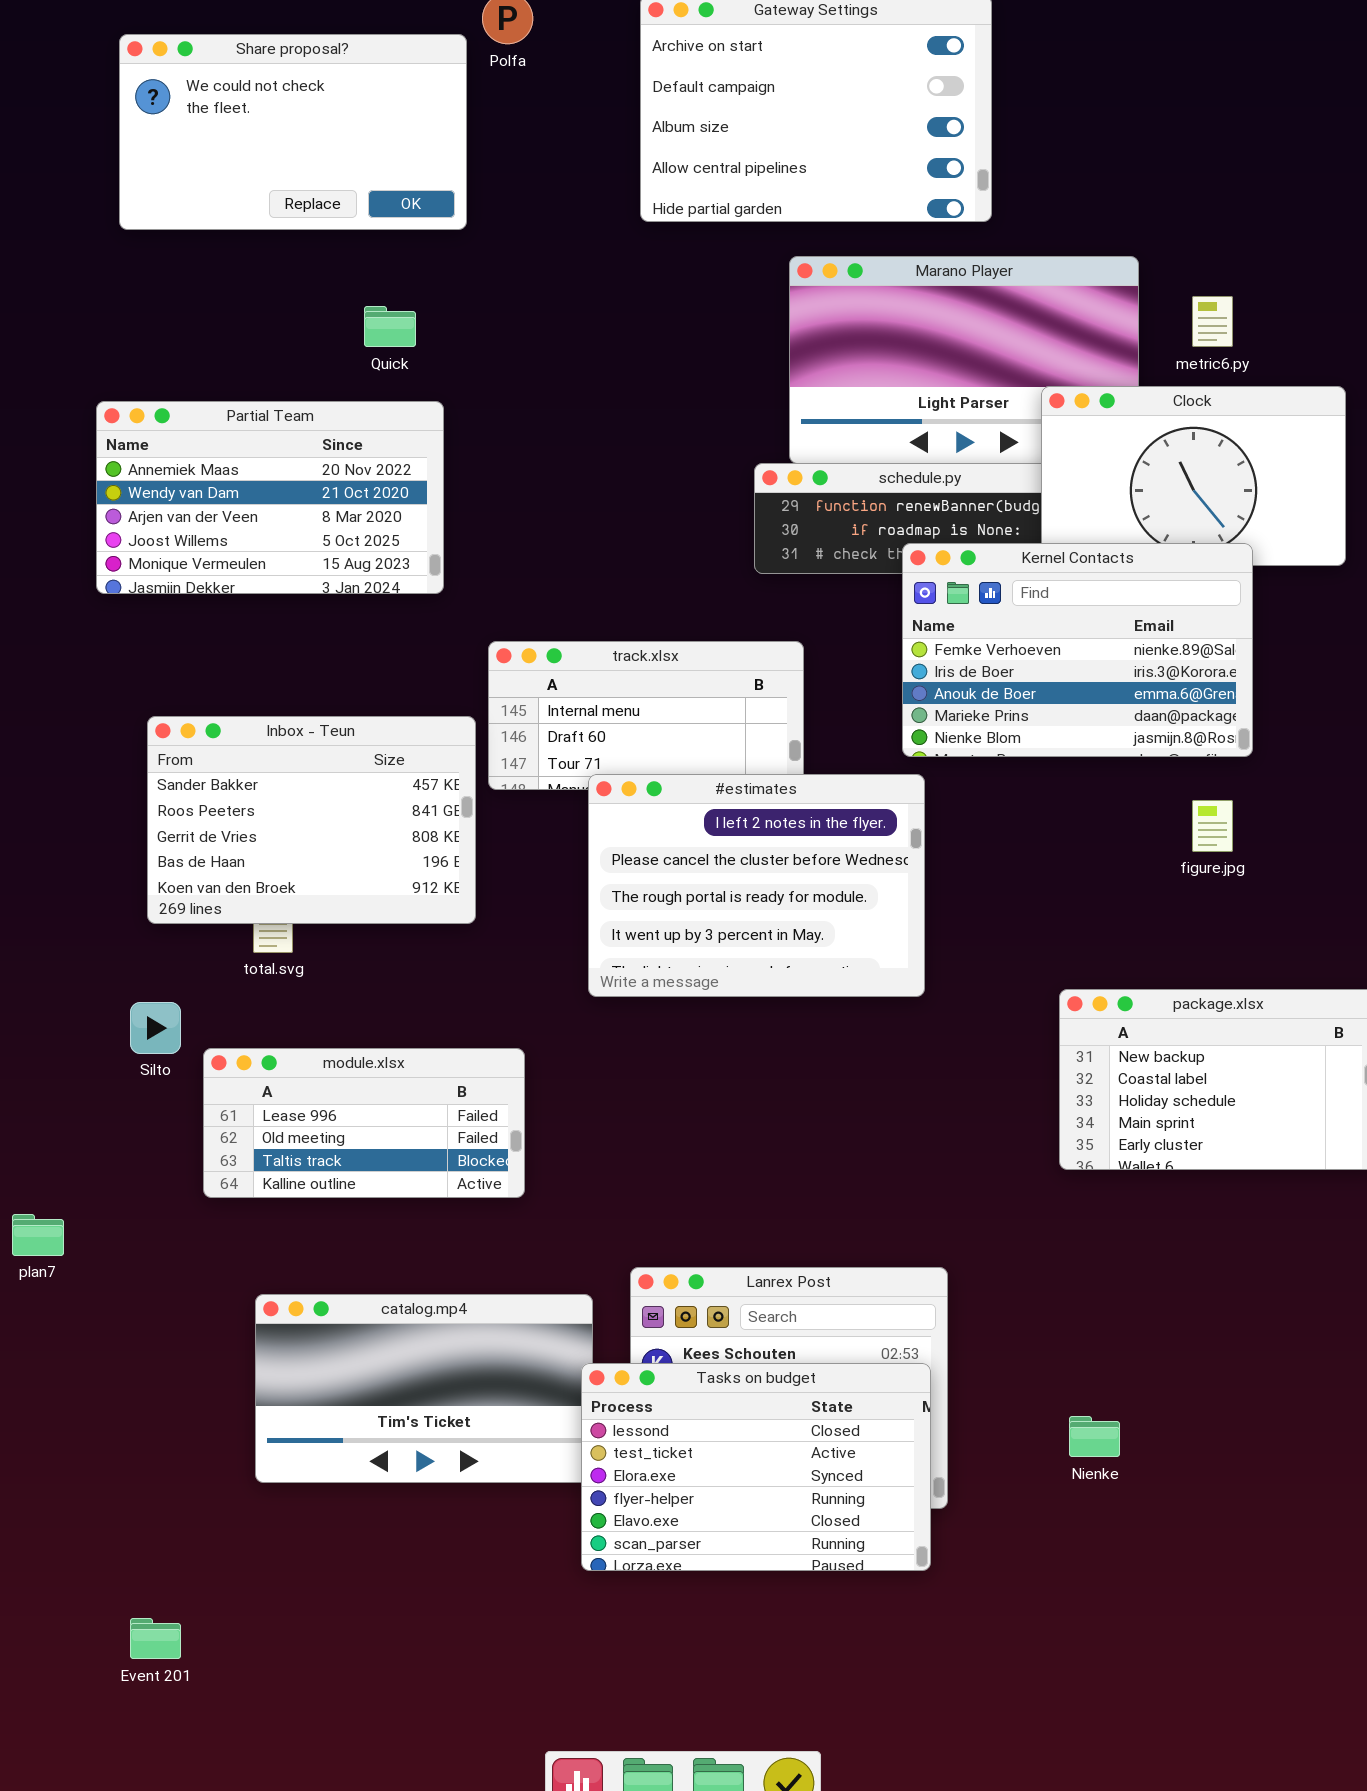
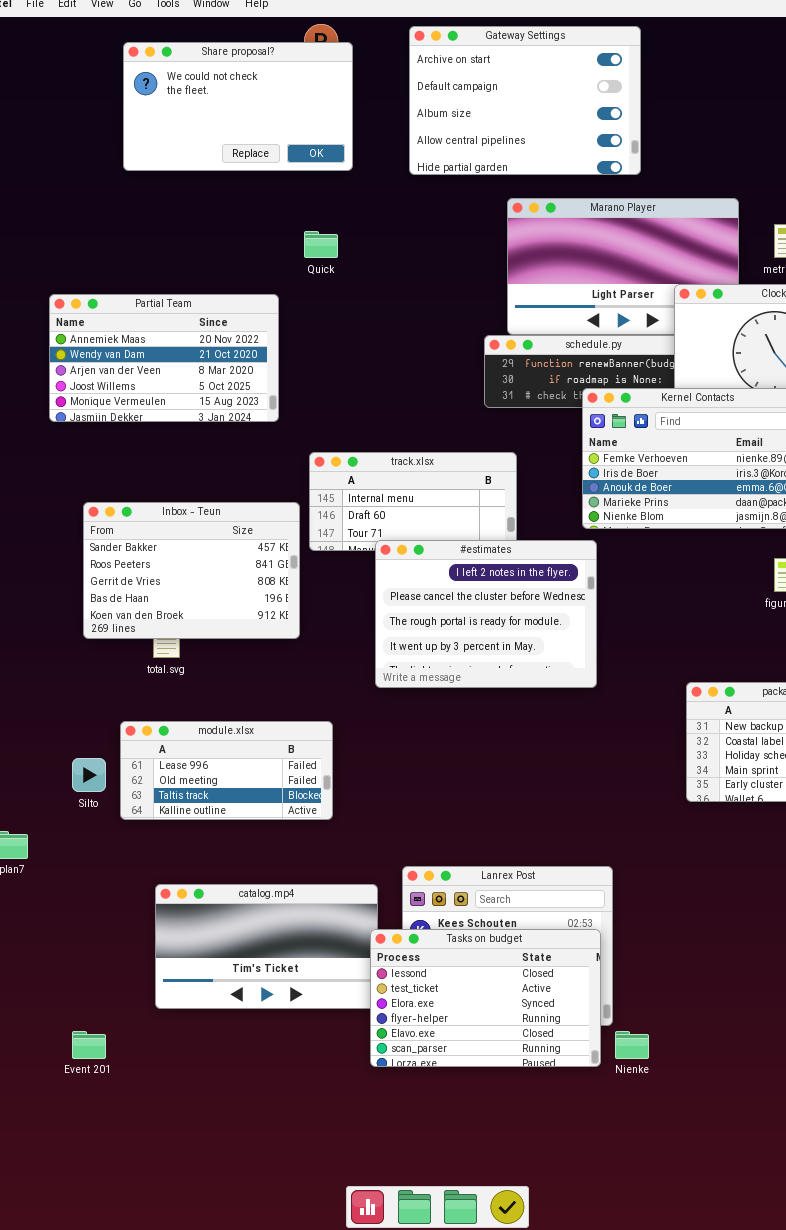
Share proposal?: [119,34,467,230] -> [123,42,353,171], moved
Quick: [364,306,416,347] -> [304,231,338,258], moved
Silto: [130,1002,181,1054] -> [72,758,106,792], moved
Nienke: [1069,1416,1120,1457] -> [615,1031,649,1059], moved
Event 201: [130,1618,181,1659] -> [72,1031,106,1059], moved

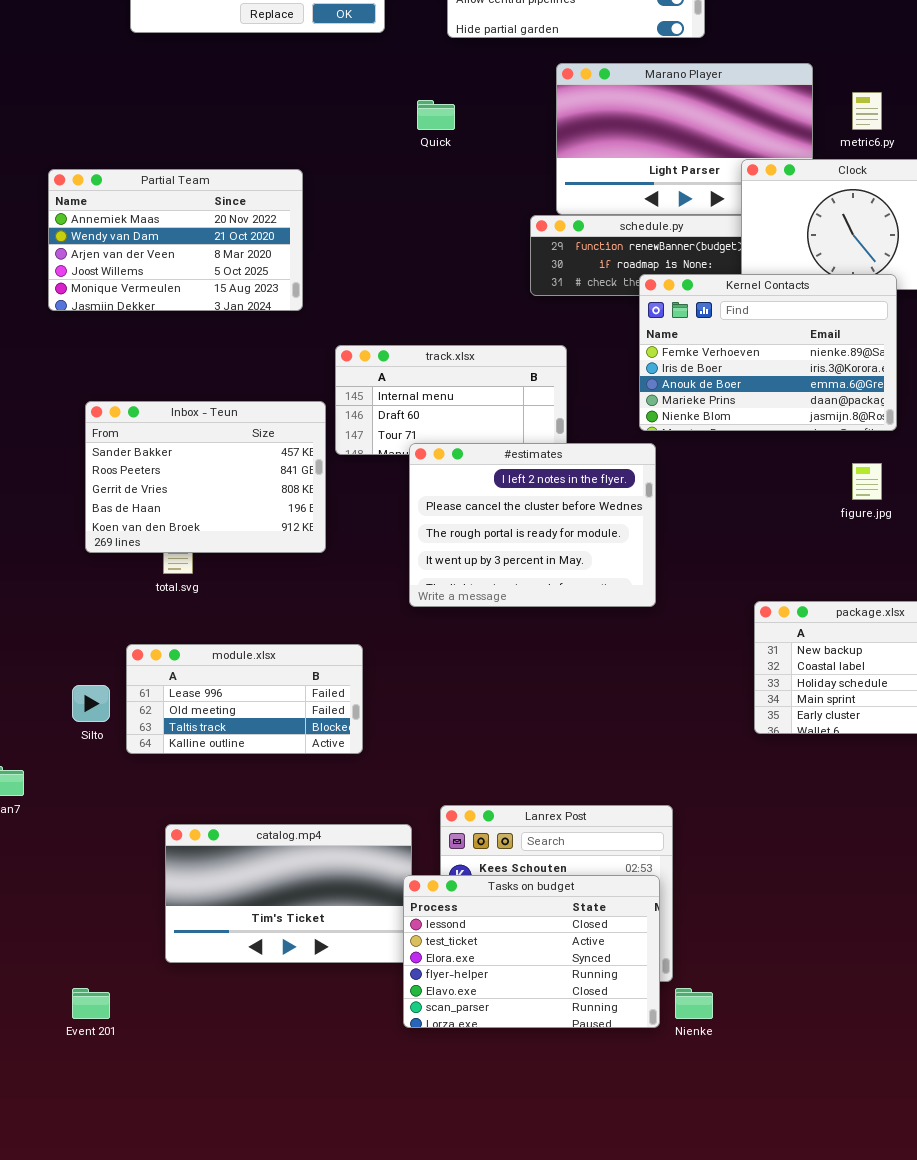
Quick: [304,231,338,258] -> [417,100,455,130], moved

